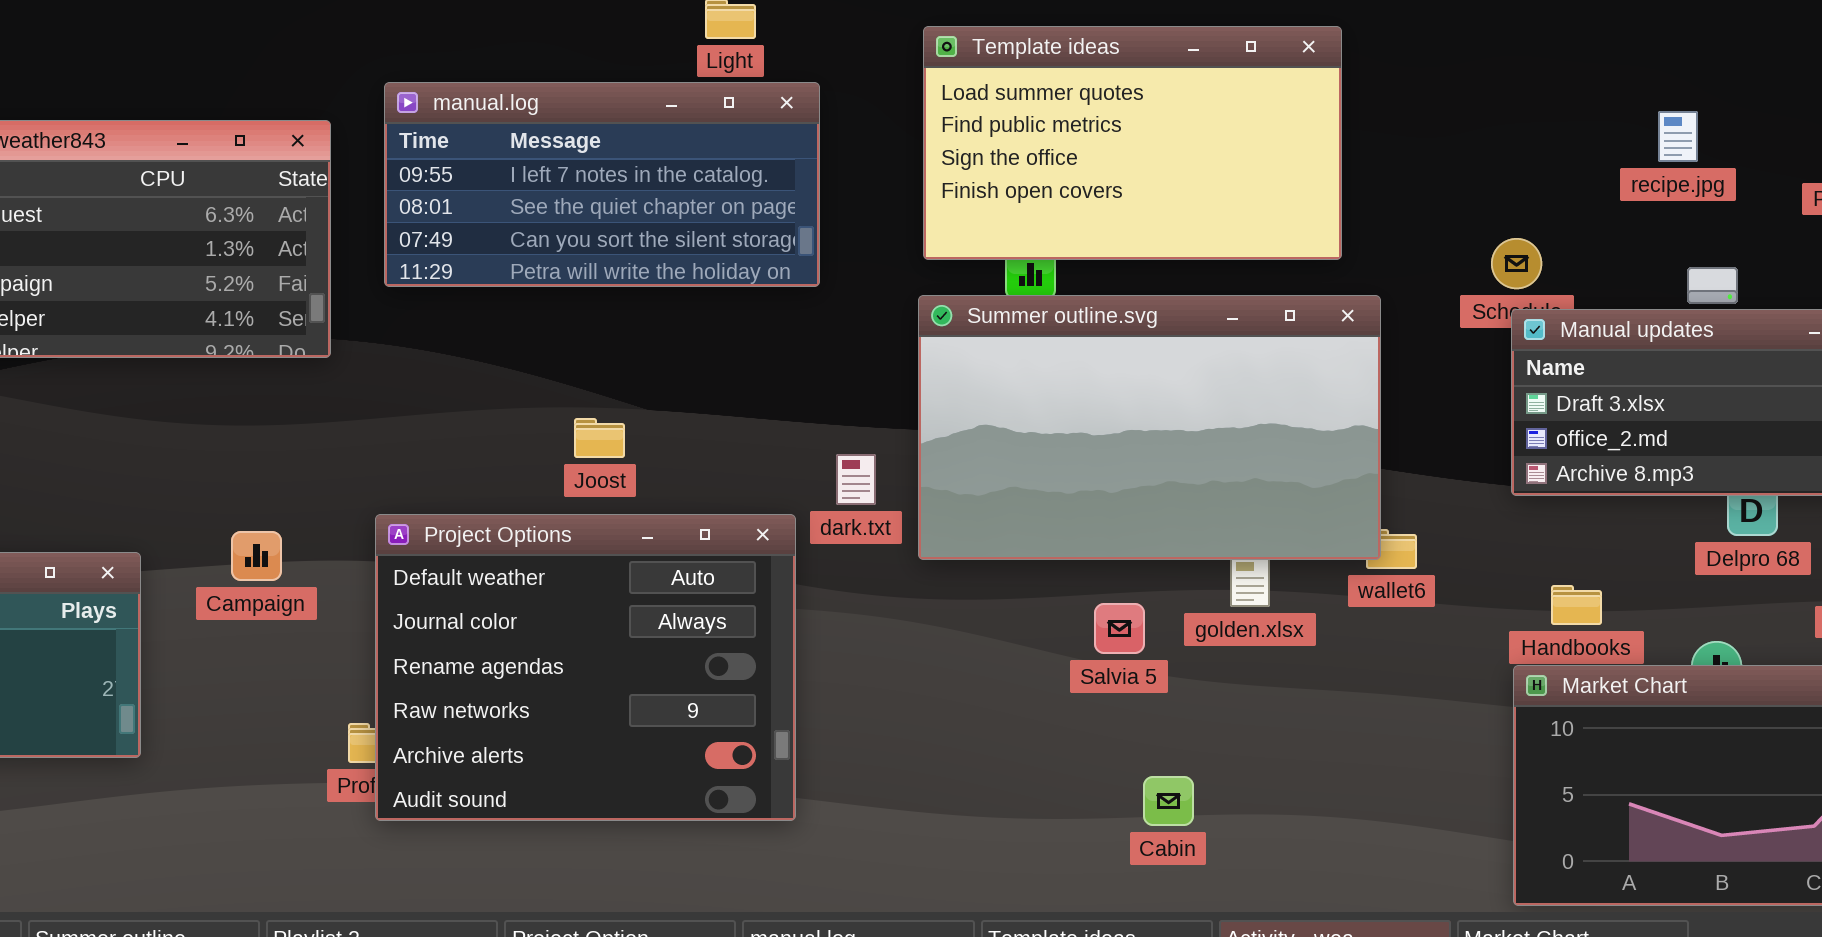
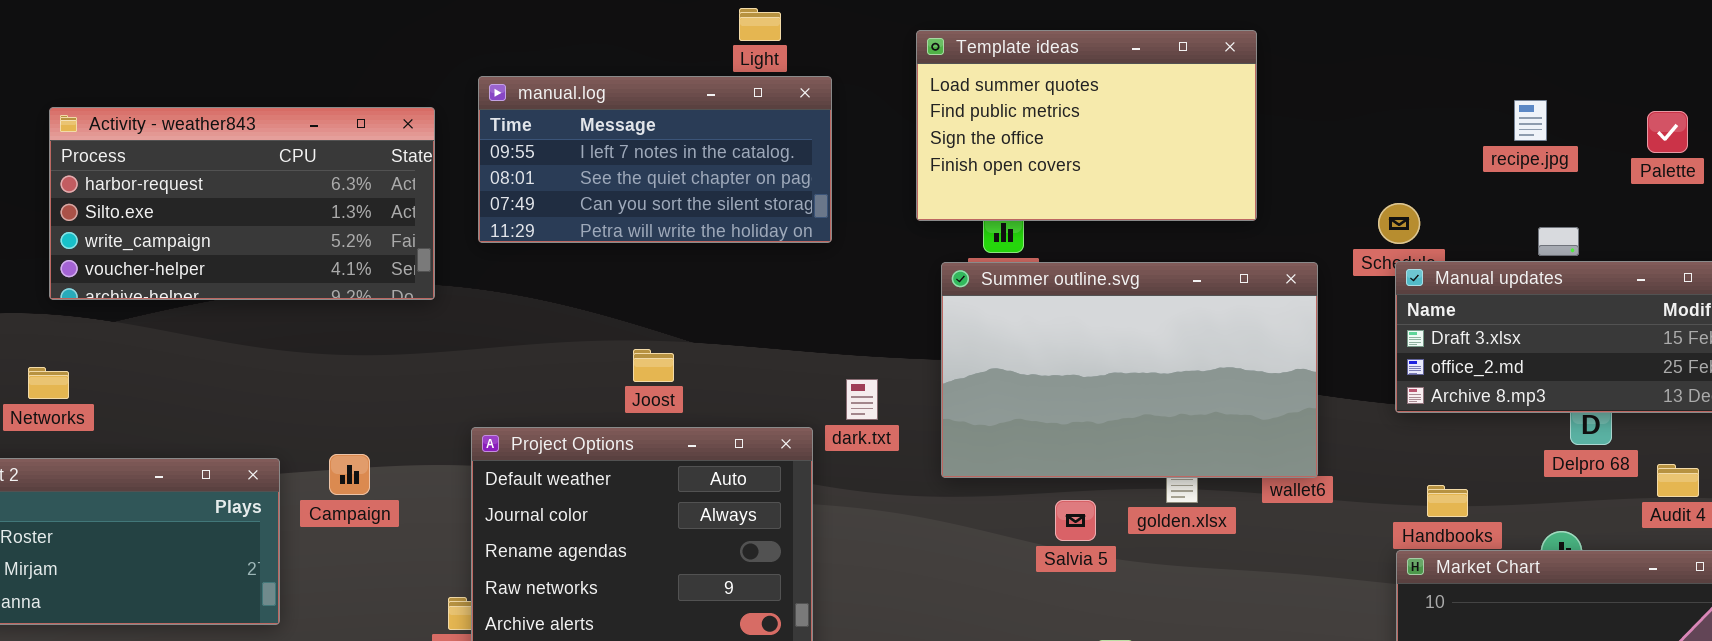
Summer outline.svg: [918,295,1381,560] -> [941,262,1318,478], moved
Campaign: [231,531,282,581] -> [329,454,370,495], moved

